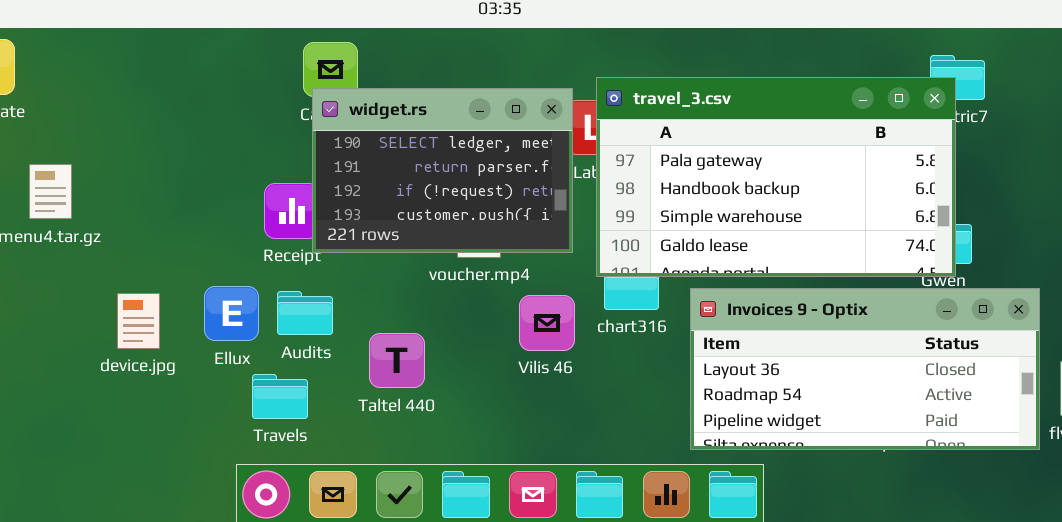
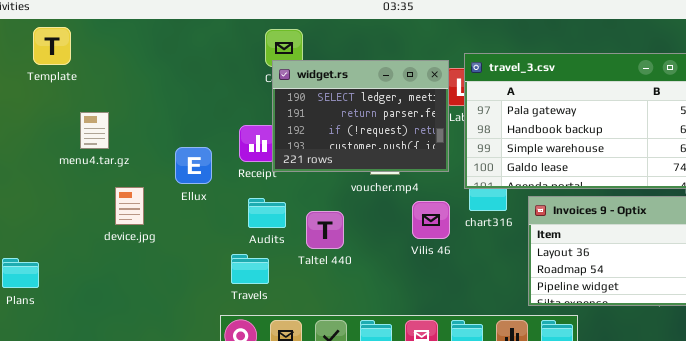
Ellux: [204,286,259,341] -> [175,147,212,184], moved
device.jpg: [117,293,160,349] -> [115,187,144,225], moved
Taltel 440: [369,333,425,388] -> [306,211,344,249], moved

